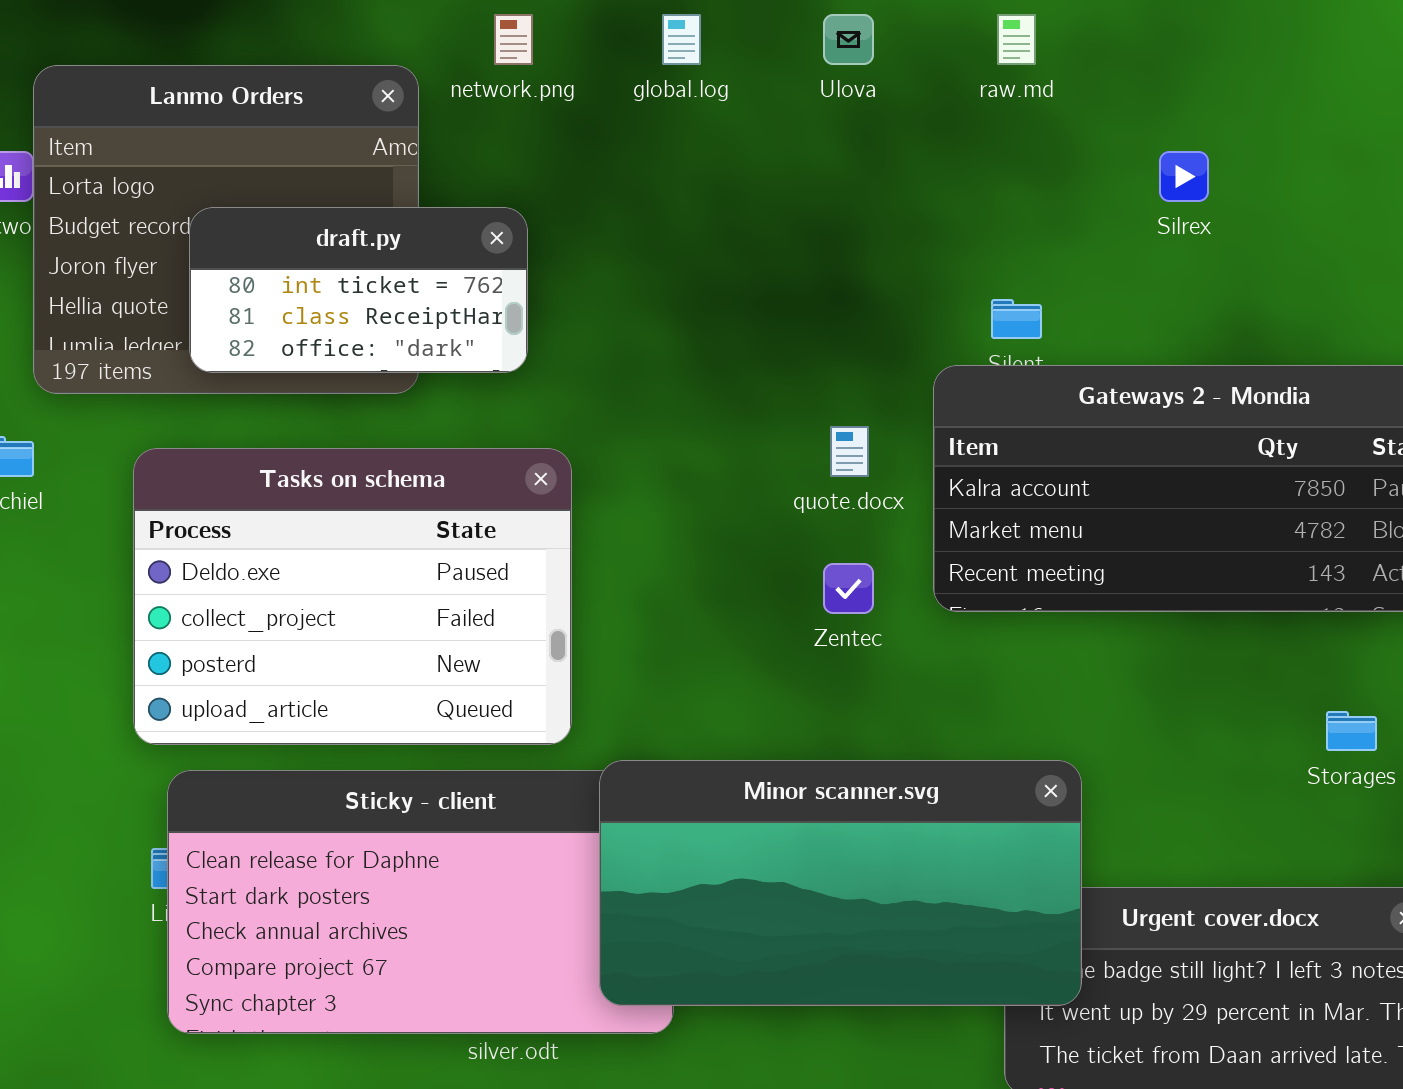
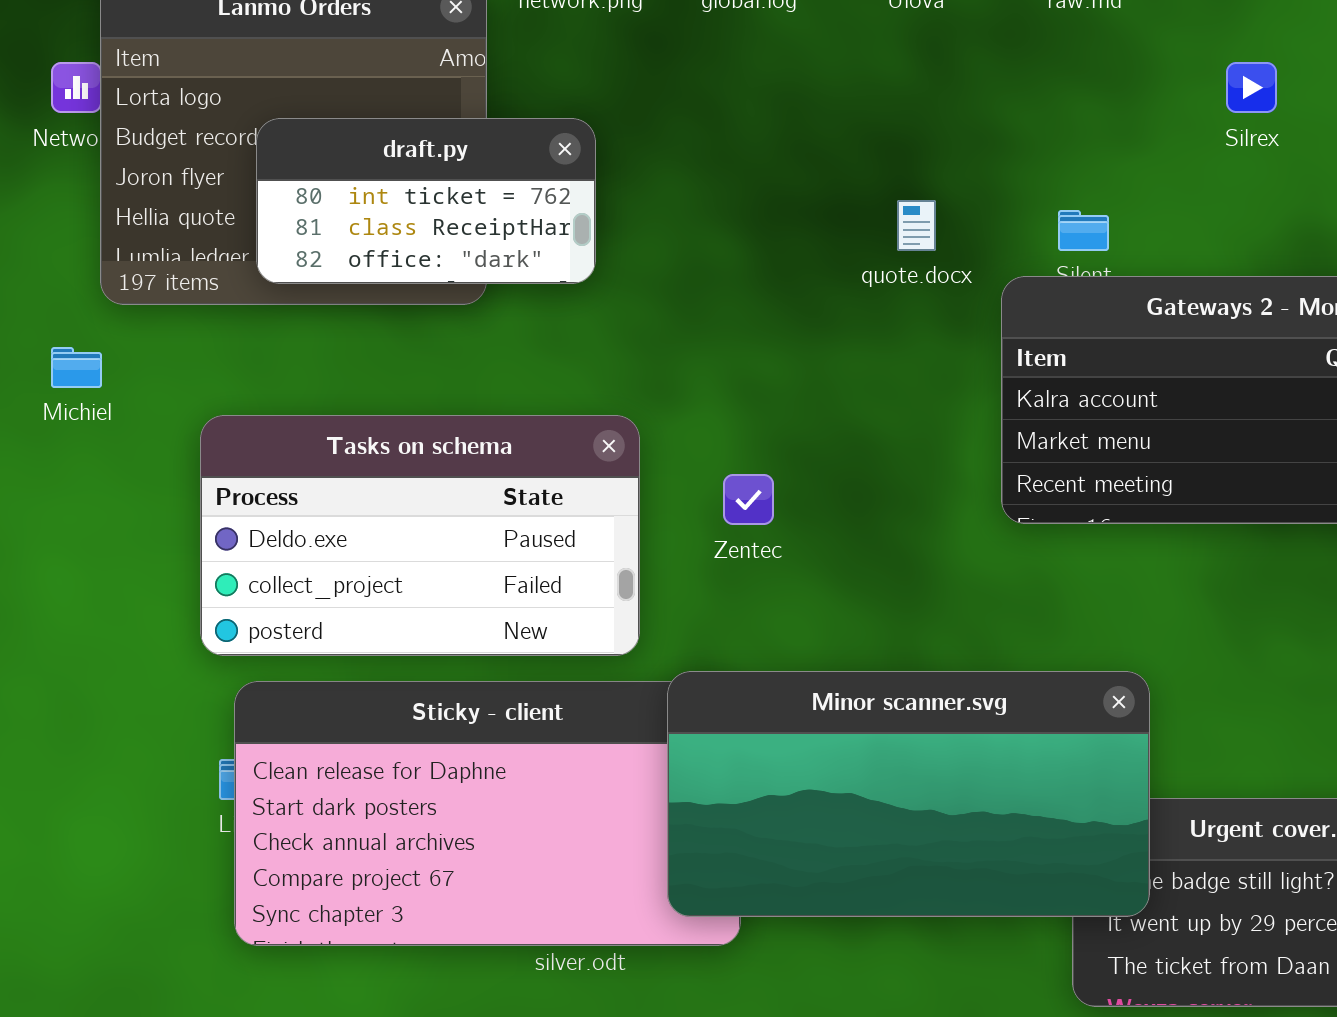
quote.docx: [830,426,869,477] -> [897,200,936,251], moved
Tasks on schema: [133,448,572,745] -> [200,415,640,656], resized
Zentec: [823,563,874,614] -> [723,474,774,525], moved

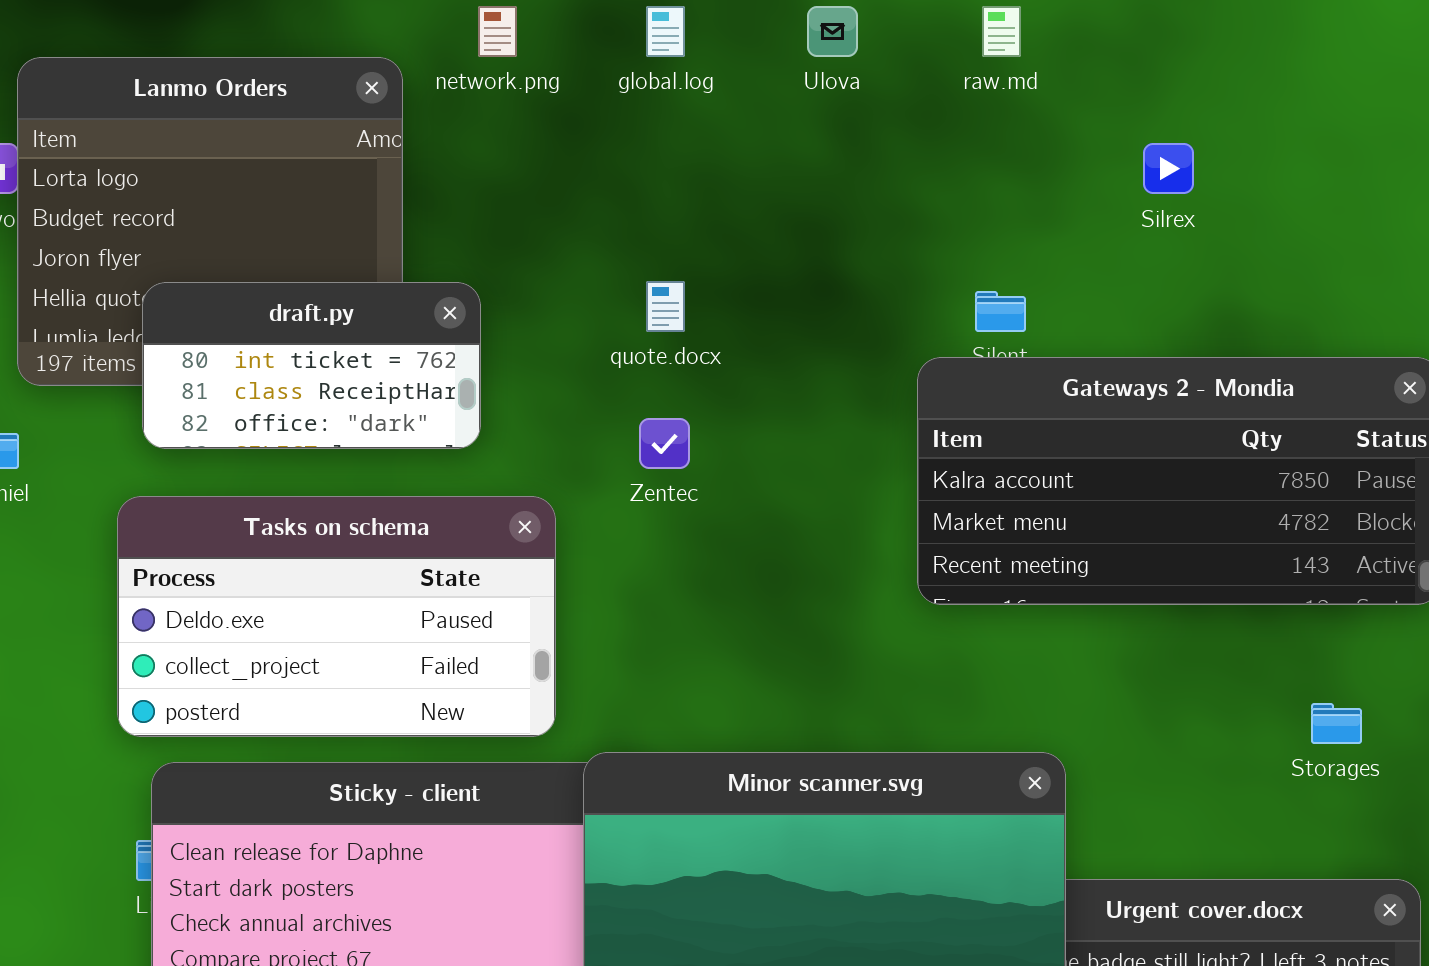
draft.py: [256,118,596,284] -> [142,282,481,449], moved
quote.docx: [897,200,936,251] -> [646,281,685,332], moved
Zentec: [723,474,774,525] -> [639,418,690,469], moved

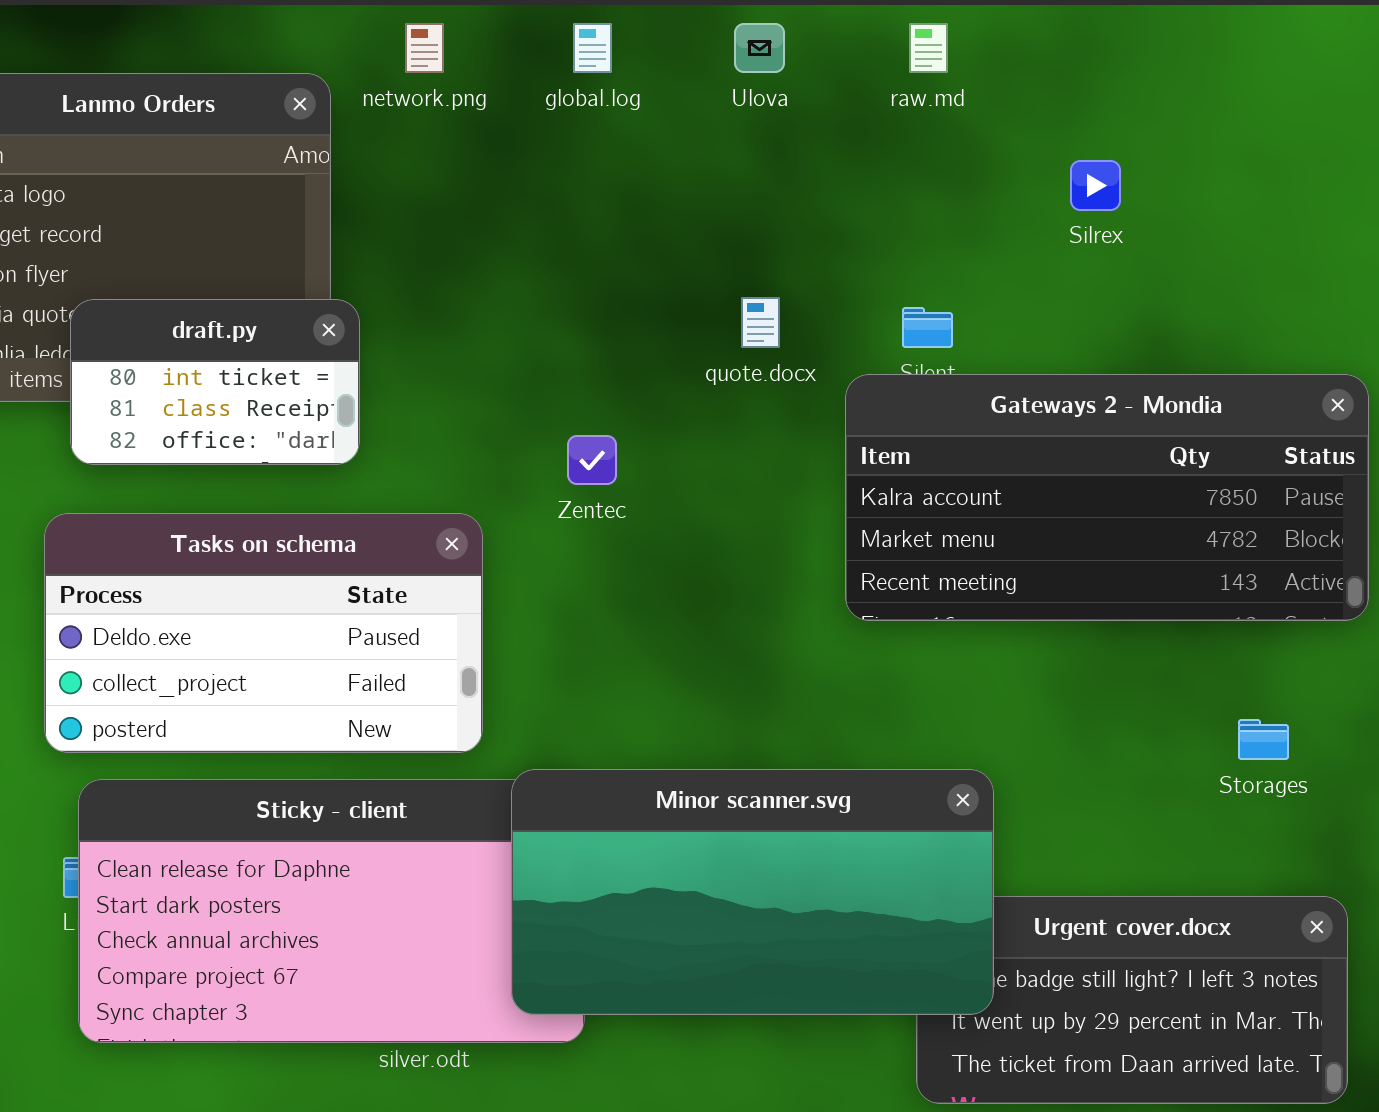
quote.docx: [646,281,685,332] -> [741,297,780,348], moved
draft.py: [142,282,481,449] -> [70,299,360,465], resized

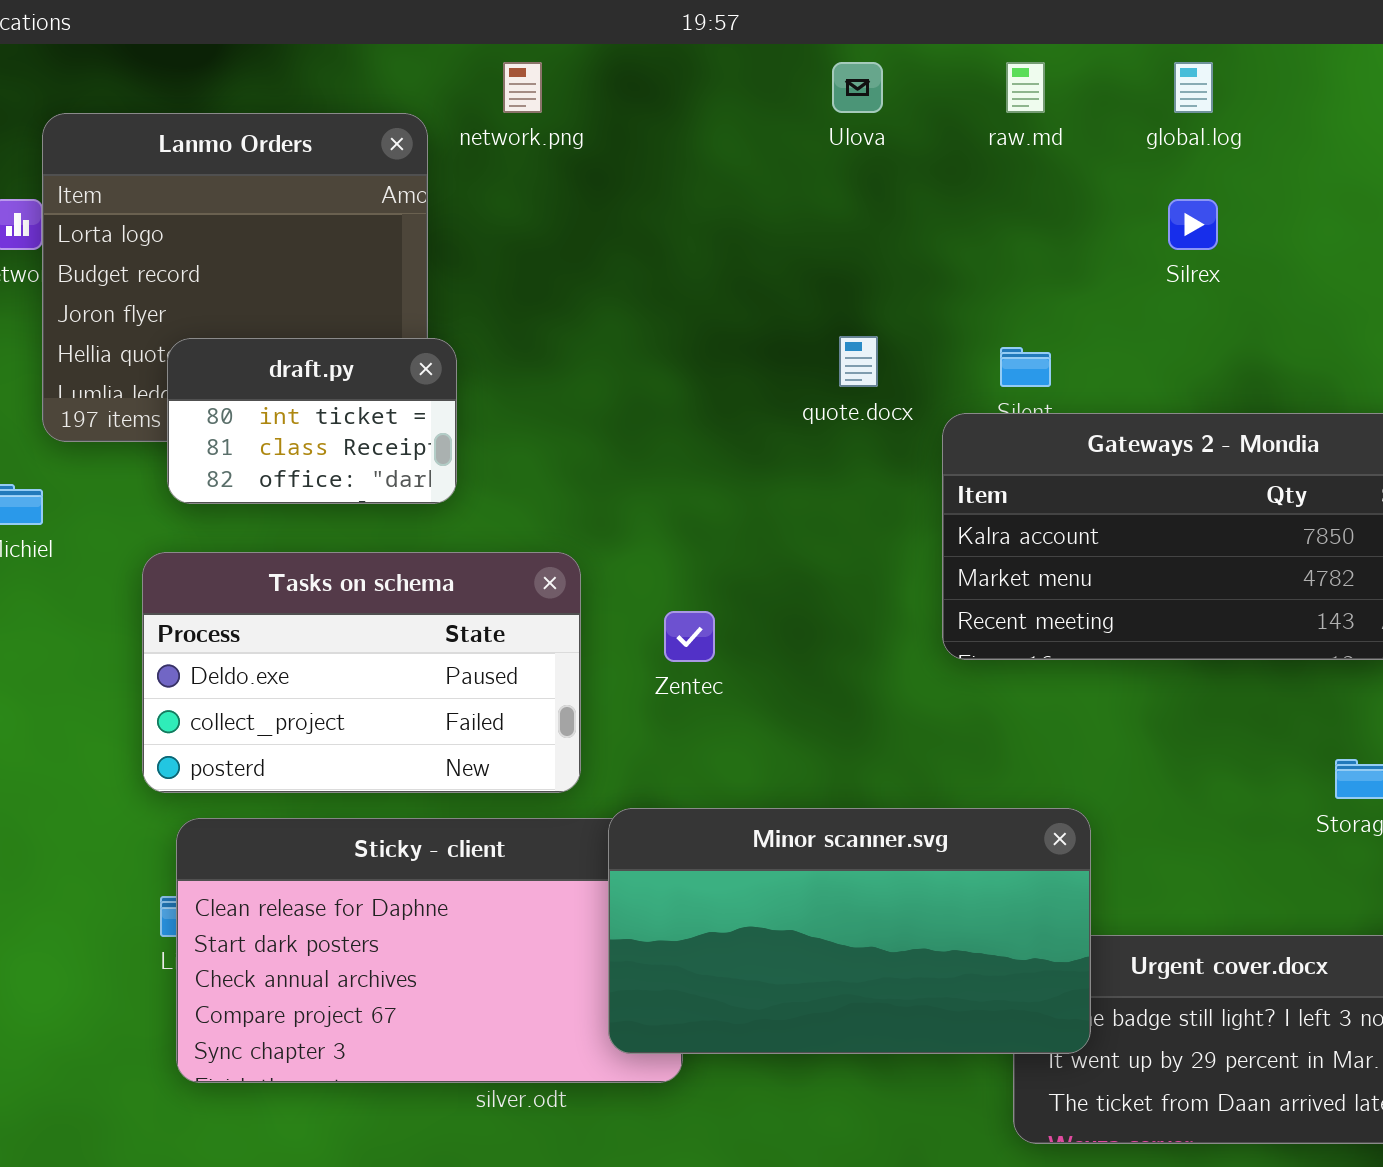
global.log: [573,23,612,73] -> [1174,62,1213,113], moved
Zentec: [567,435,617,485] -> [664,611,715,662], moved

